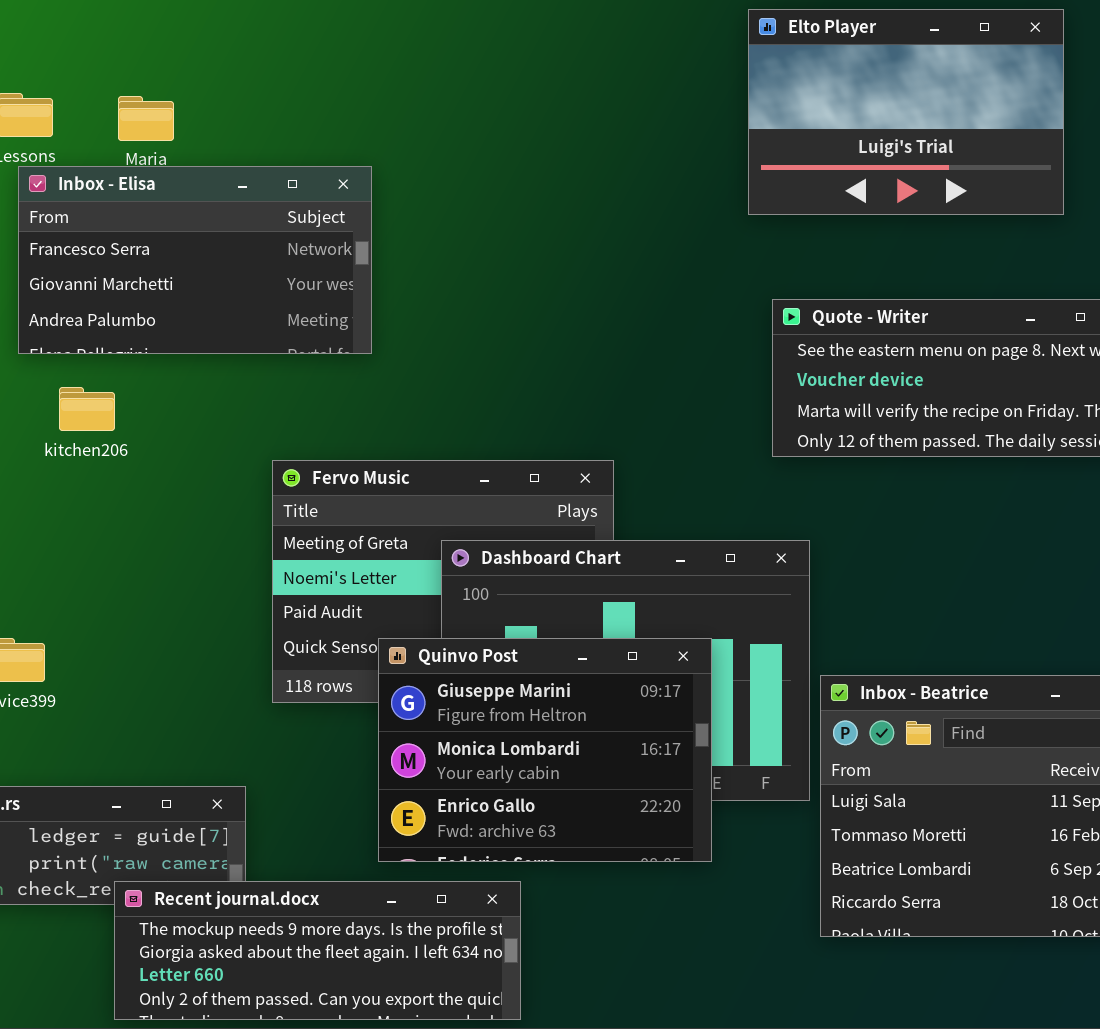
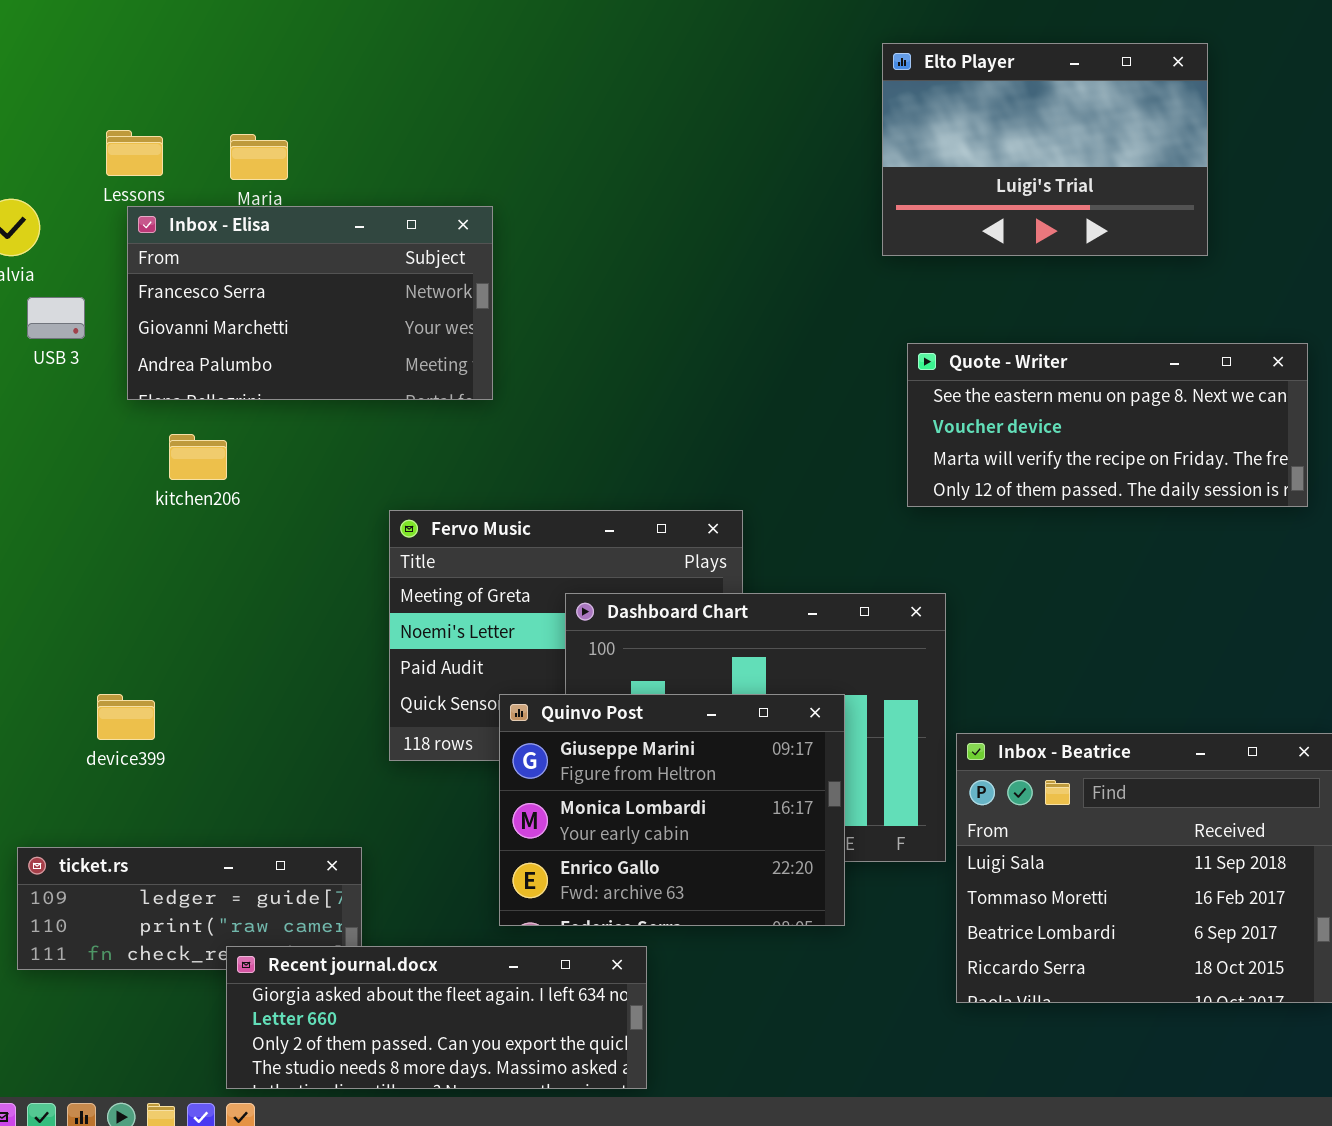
Recent journal.docx: [114,881,521,1020] -> [226,946,647,1089], scrolled down 1 row

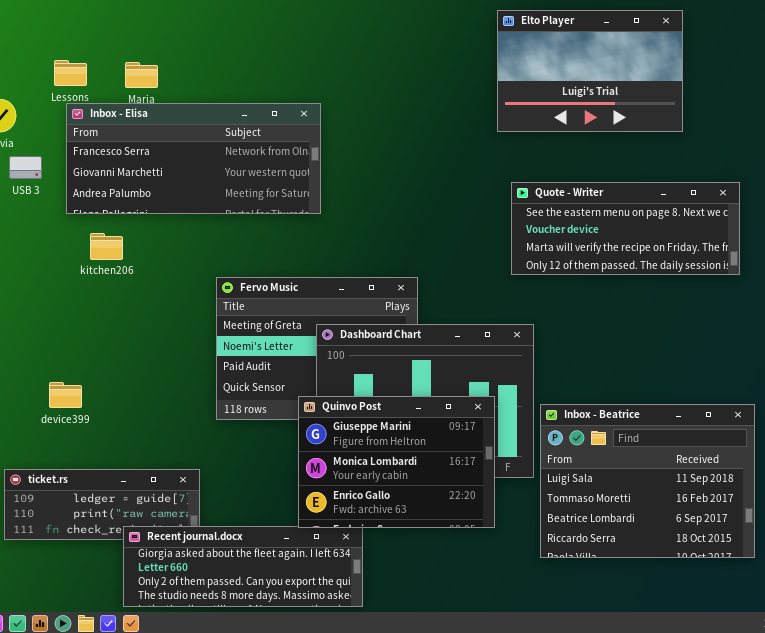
Inbox - Elisa: [127,206,493,400] -> [66,103,321,214], resized
Quinvo Post: [499,694,845,926] -> [298,396,495,528], moved

